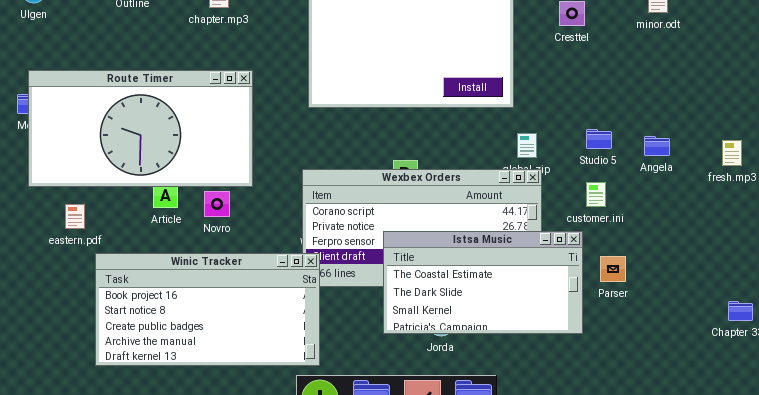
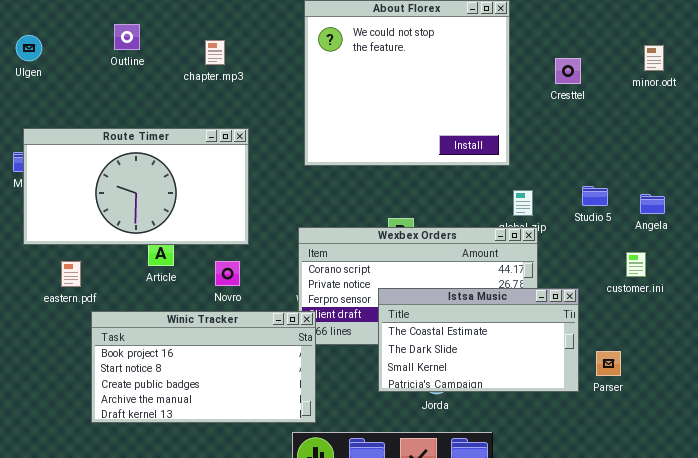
customer.ini: [586,182,606,207] -> [626,252,646,277], moved
Novro: [204,191,230,217] -> [215,261,240,286], moved
Parser: [600,256,626,282] -> [596,351,621,376], moved

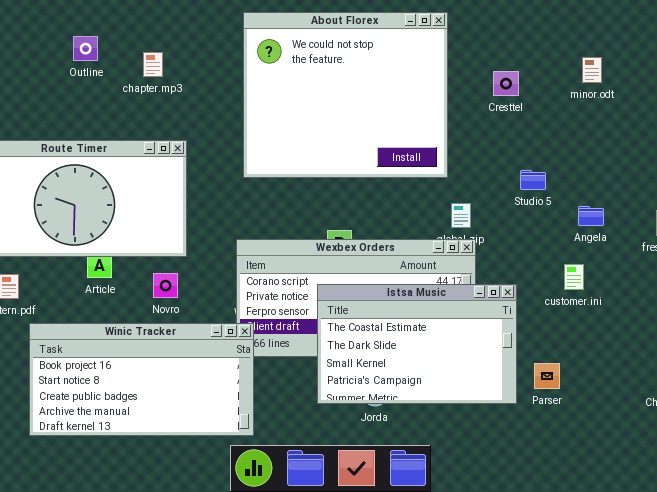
Outline: [114,24,140,50] -> [73,36,98,61], moved
Studio 5: [582,186,608,206] -> [520,170,546,190], moved
Istsa Music: [378,288,579,392] -> [317,284,517,404], resized

